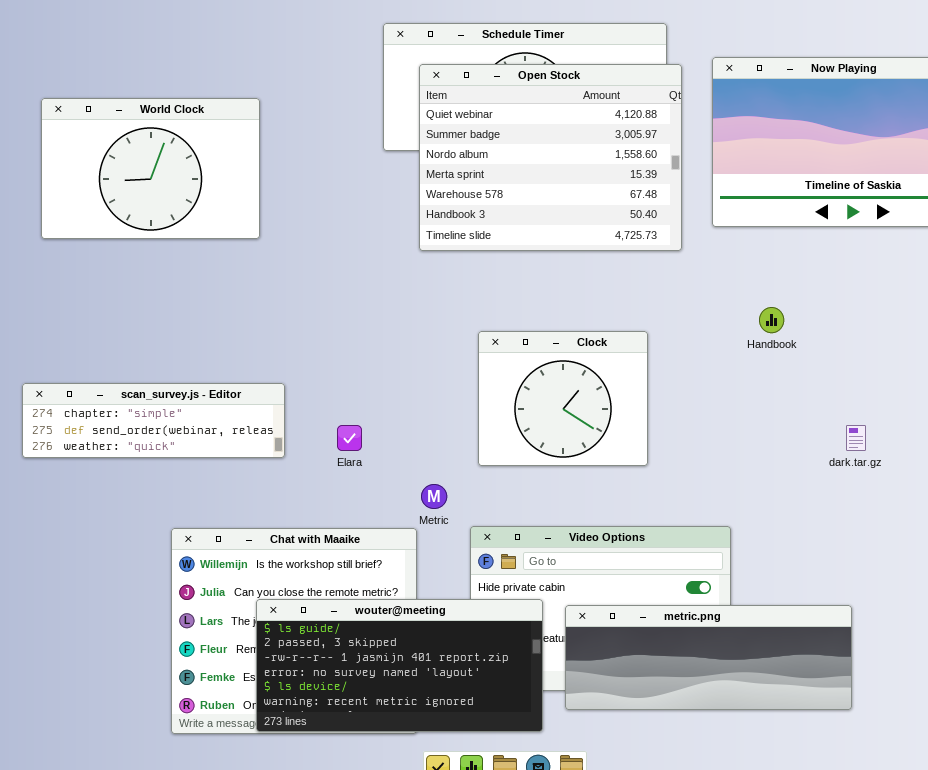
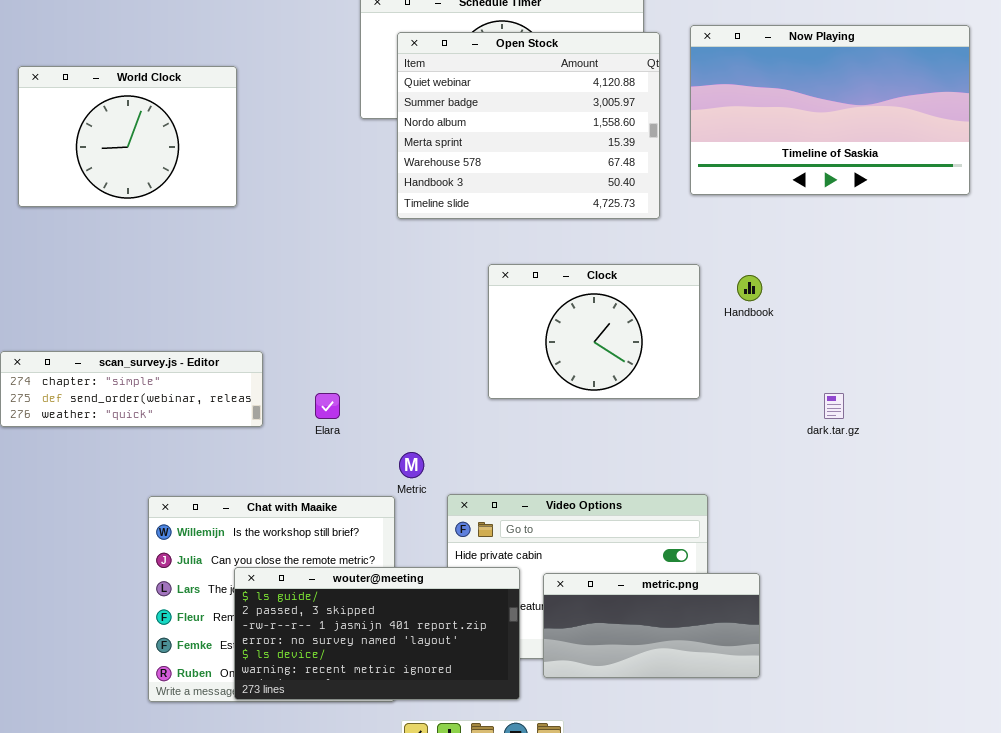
Clock: [478,331,648,466] -> [488,264,700,399], moved, resized
metric.png: [565,605,852,710] -> [543,573,760,678], resized

